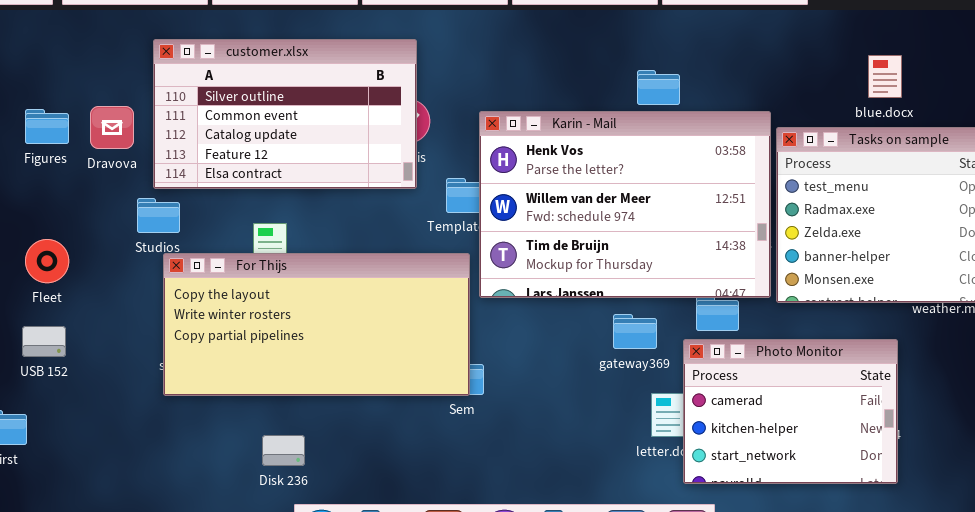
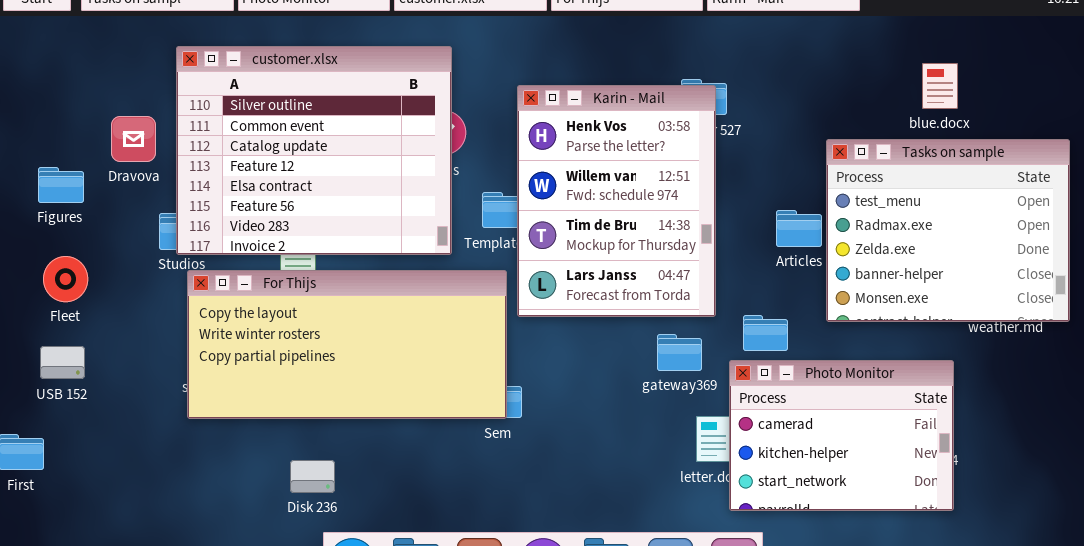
customer.xlsx: [153,39,417,189] -> [176,46,452,255], resized
Figures: [25,109,69,144] -> [38,167,84,203], moved
Karin - Mail: [479,111,771,298] -> [517,85,716,317], resized

